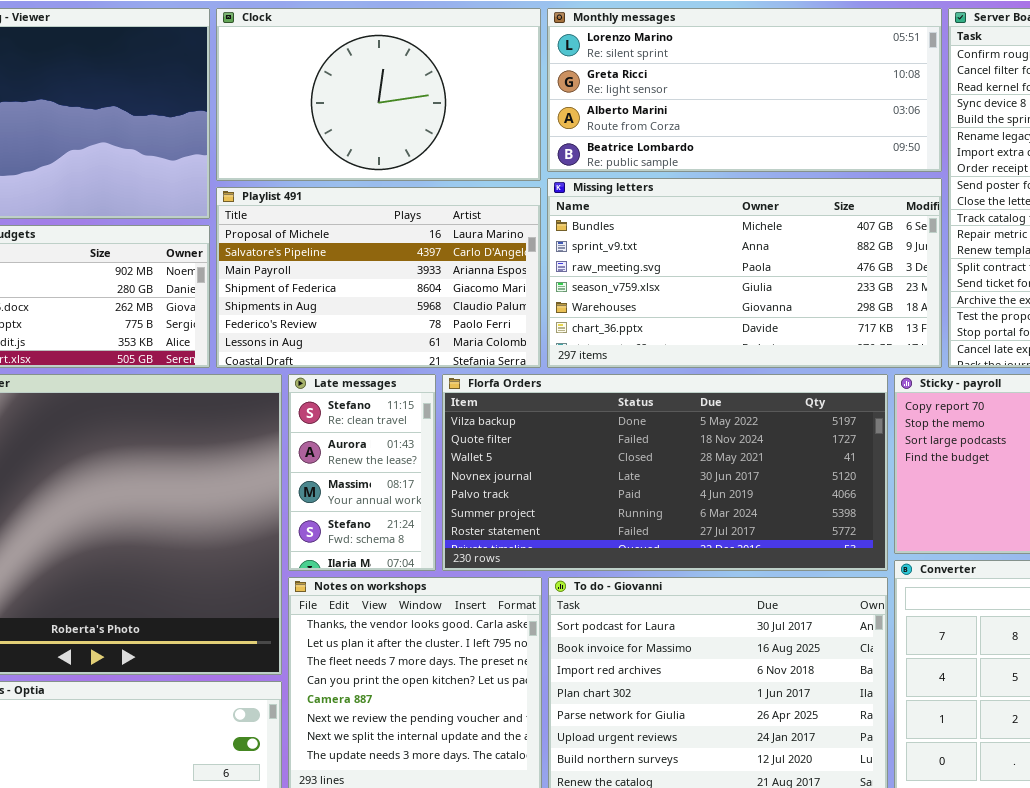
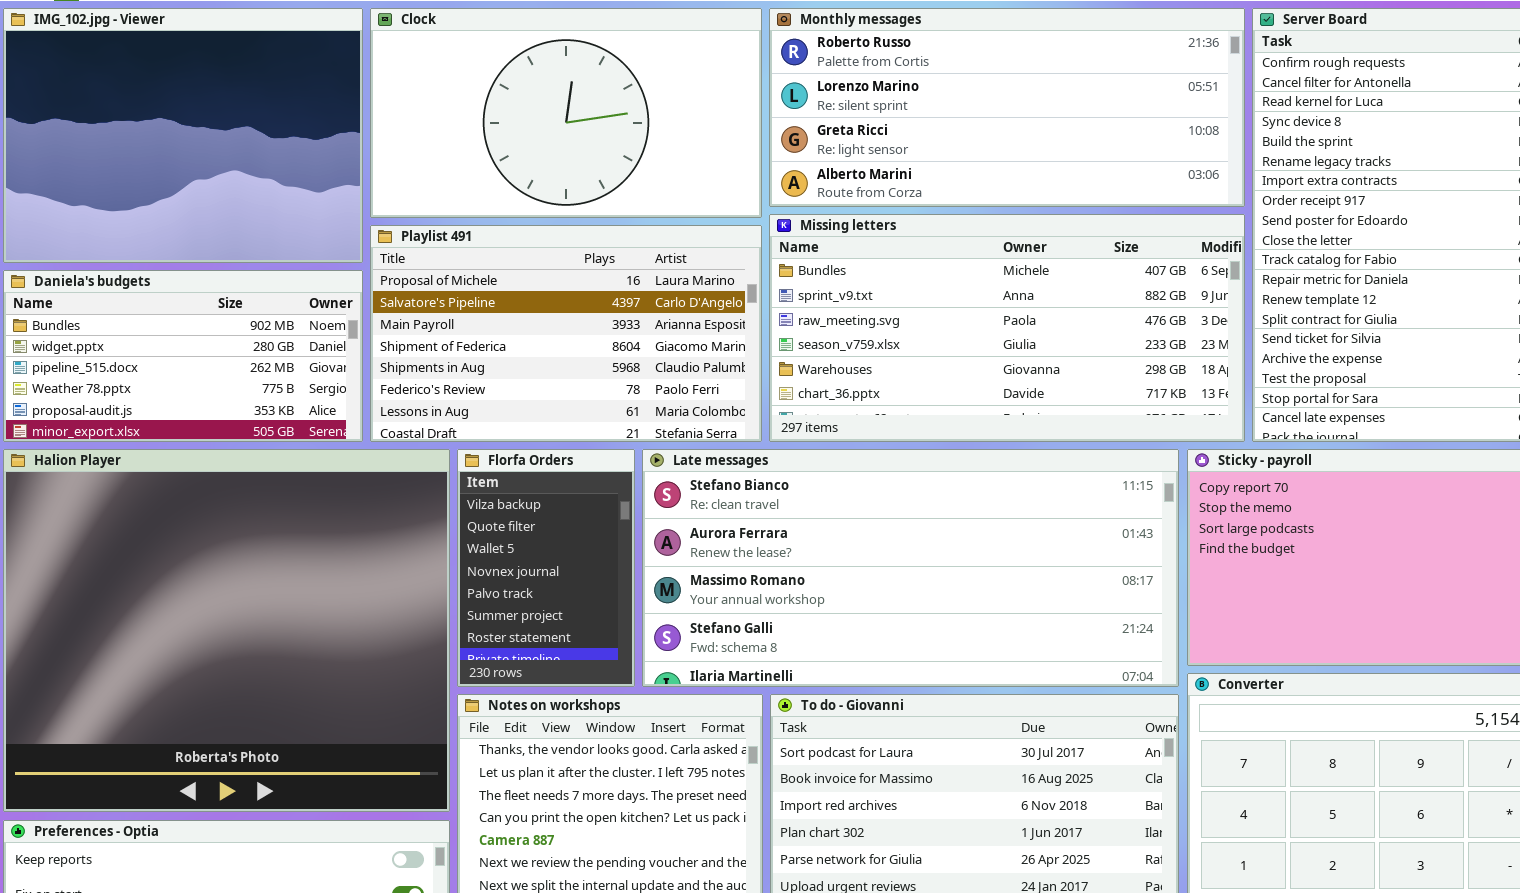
Monthly messages: [547,8,942,172] -> [769,8,1245,207], scrolled up 1 row
Late messages: [288,374,436,571] -> [642,449,1179,687], moved, resized
Florfa Orders: [442,374,888,571] -> [457,449,635,687], moved, resized

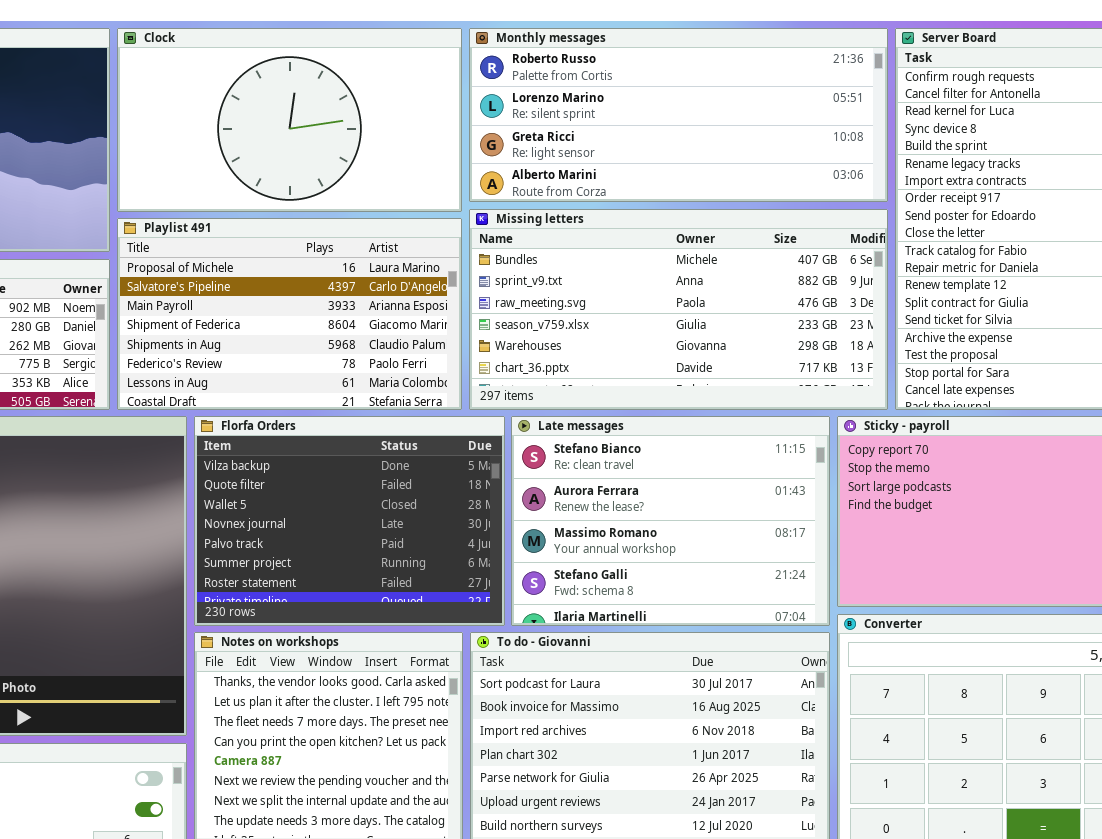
Florfa Orders: [457,449,635,687] -> [194,416,505,626], resized
Late messages: [642,449,1179,687] -> [511,416,830,626], resized

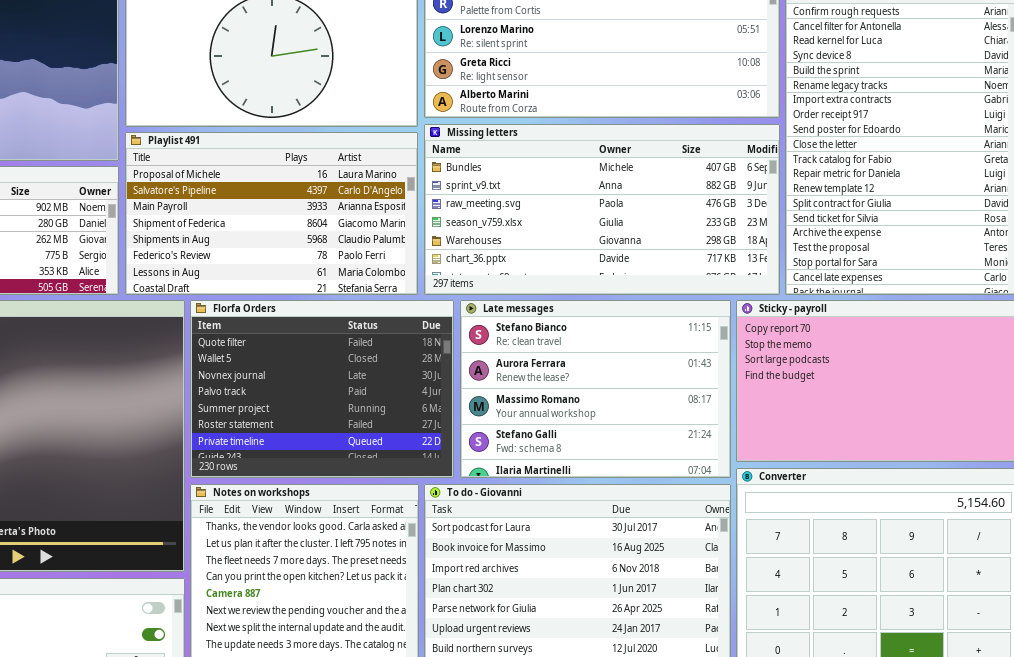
Florfa Orders: [194,416,505,626] -> [190,300,454,478], scrolled down 1 row

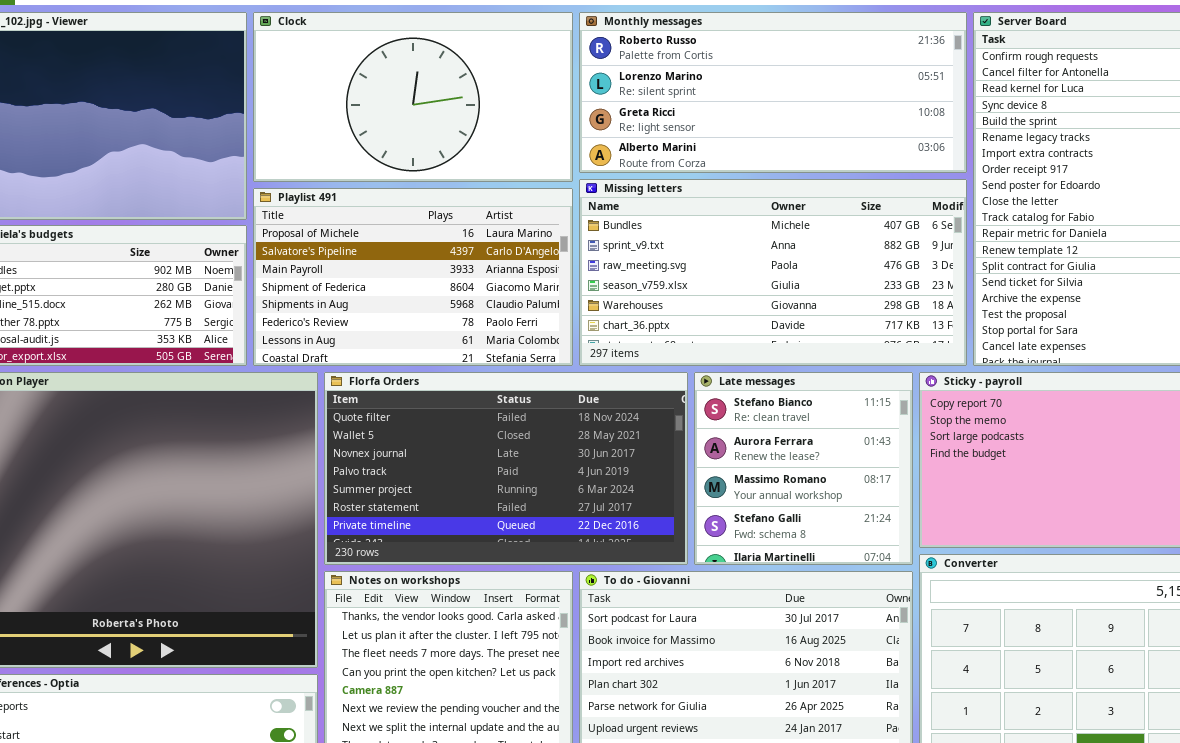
Florfa Orders: [190,300,454,478] -> [324,372,688,565], resized
Late messages: [460,300,731,478] -> [694,372,913,565], resized

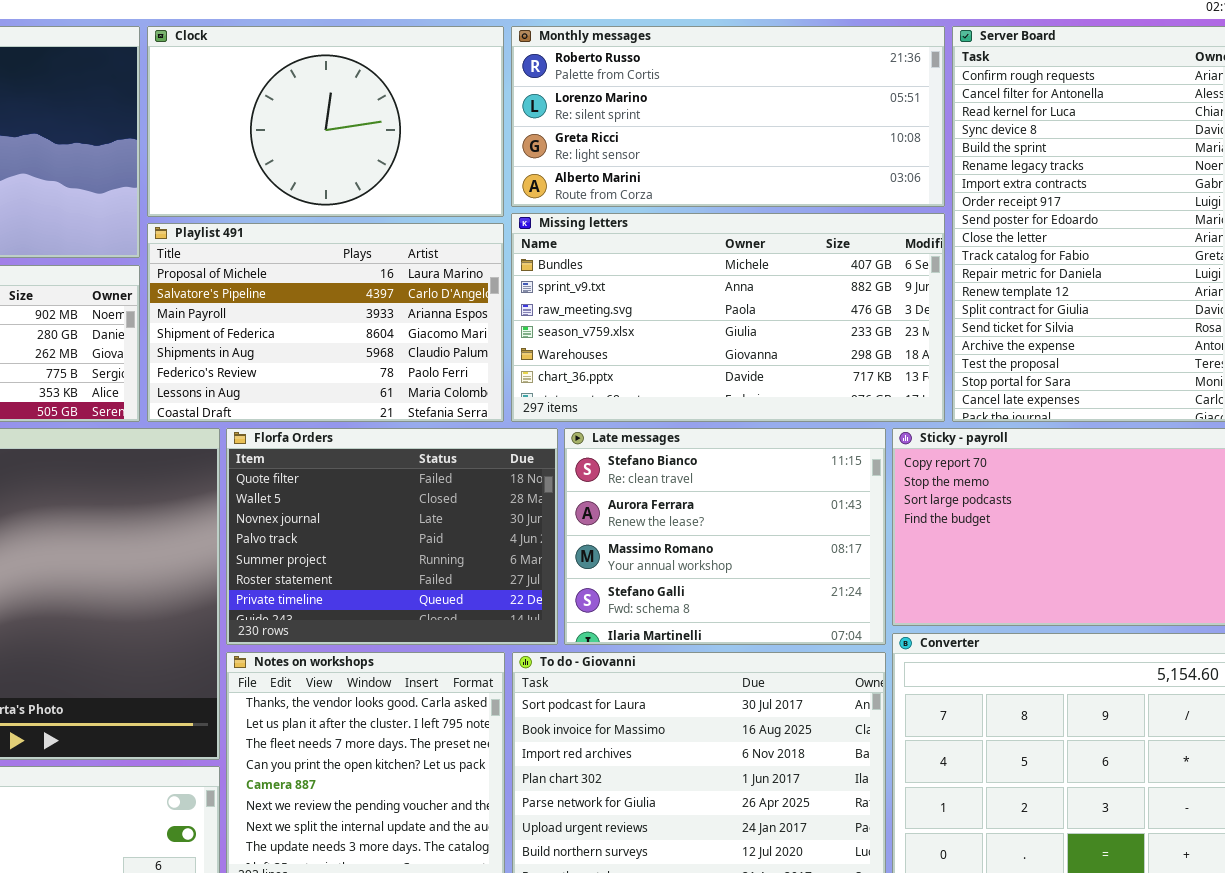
Florfa Orders: [324,372,688,565] -> [226,428,558,645], resized
Late messages: [694,372,913,565] -> [564,428,886,645], resized

